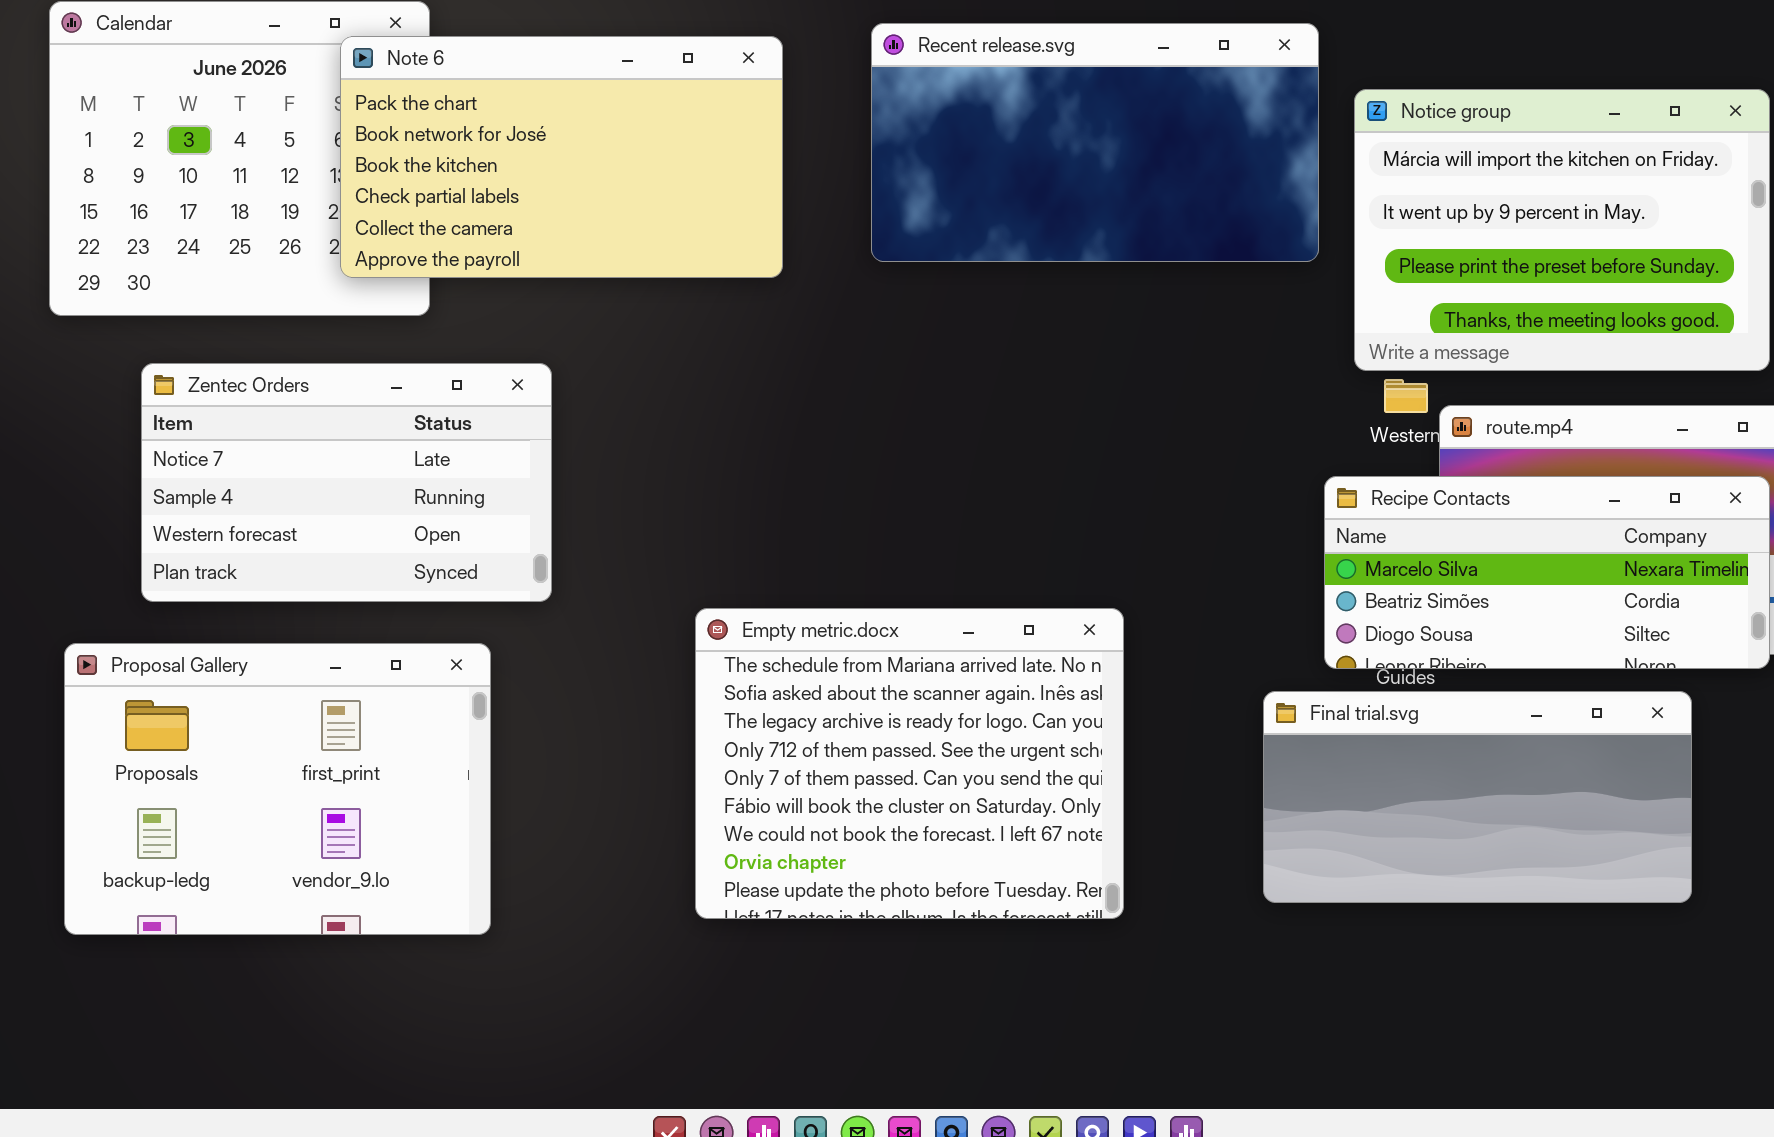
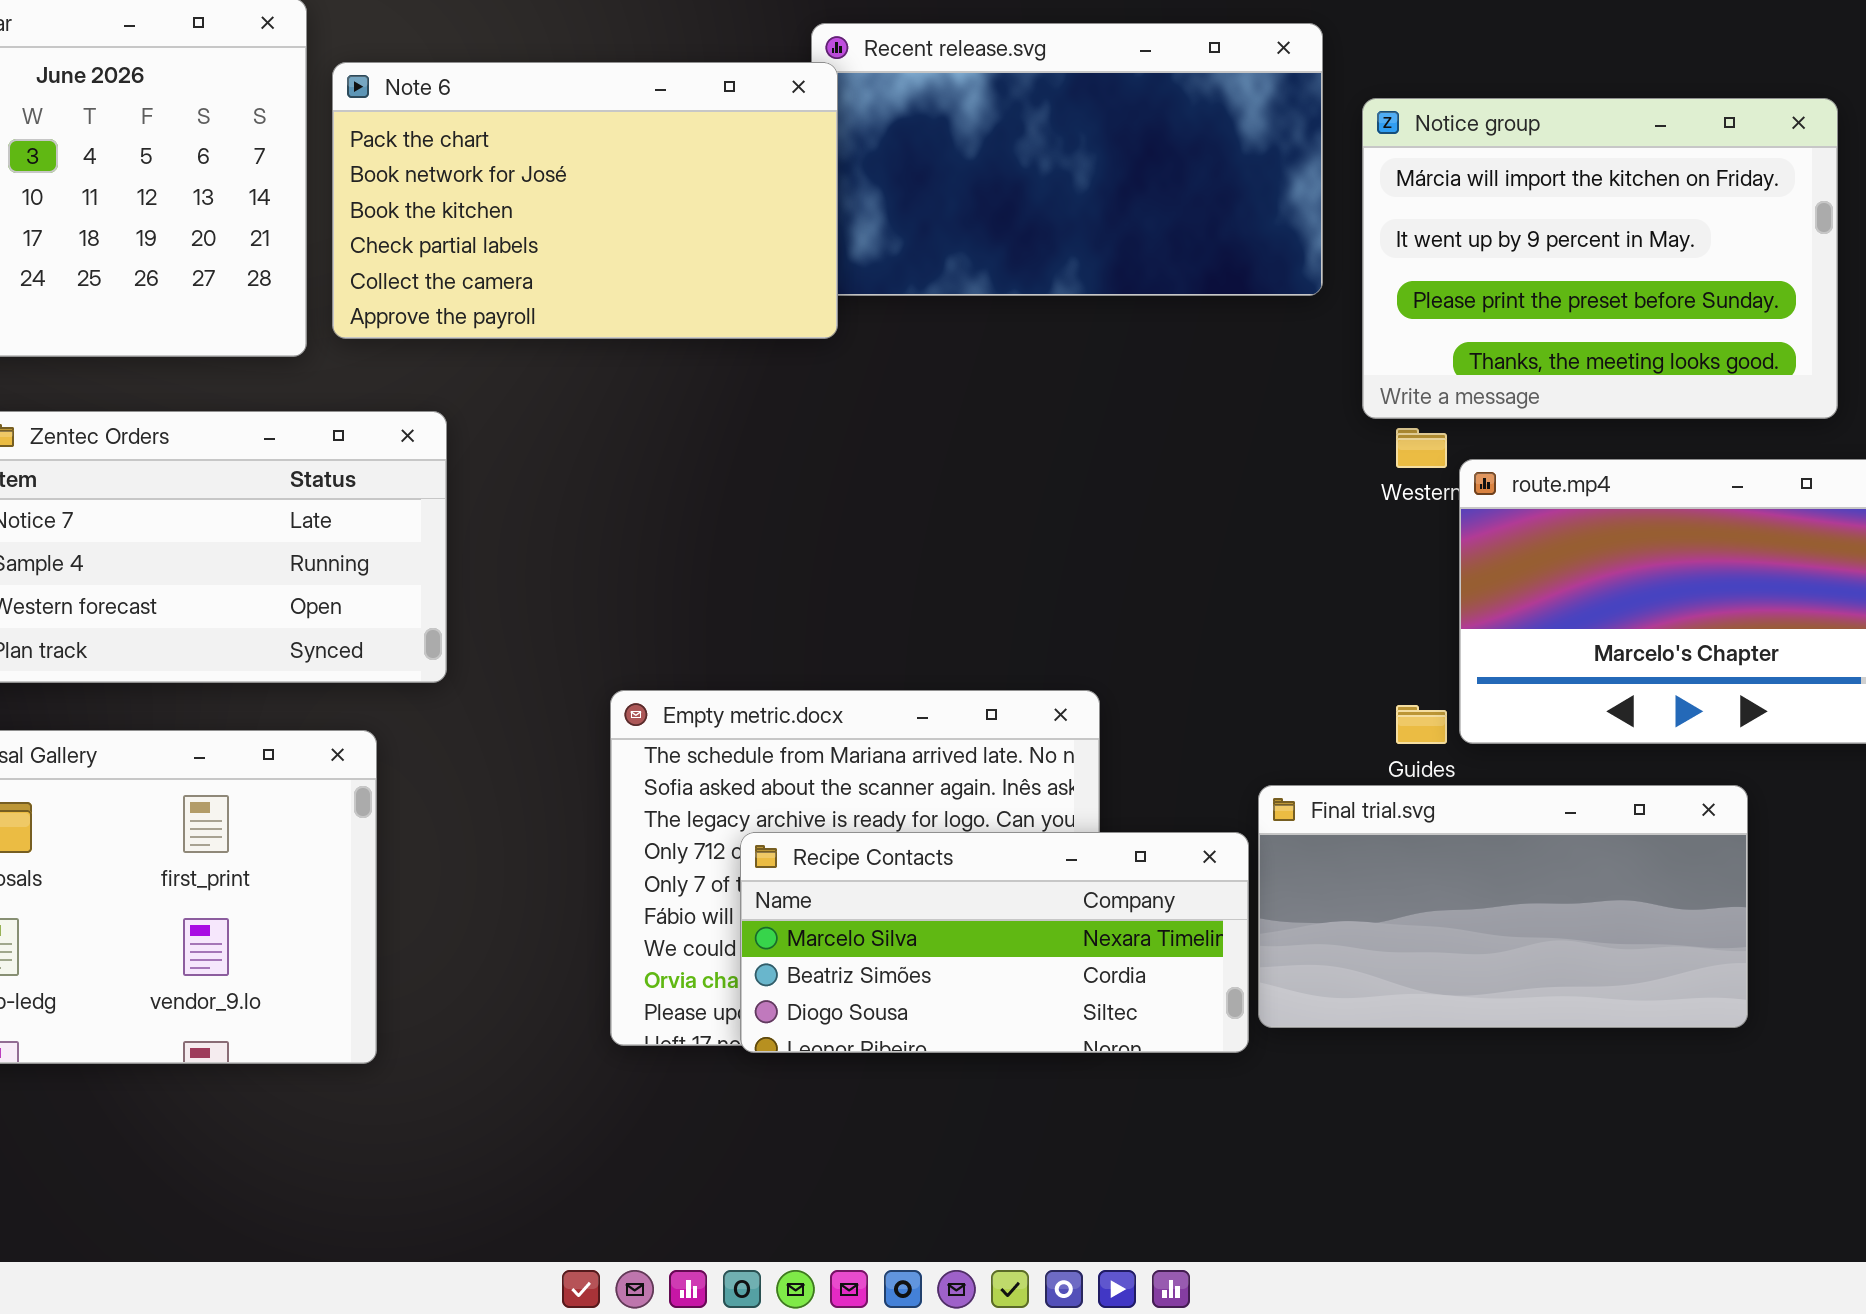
Note 6: [340,36,783,278] -> [332,62,838,339], moved
Recipe Contacts: [1324,476,1770,669] -> [740,832,1249,1053], moved

